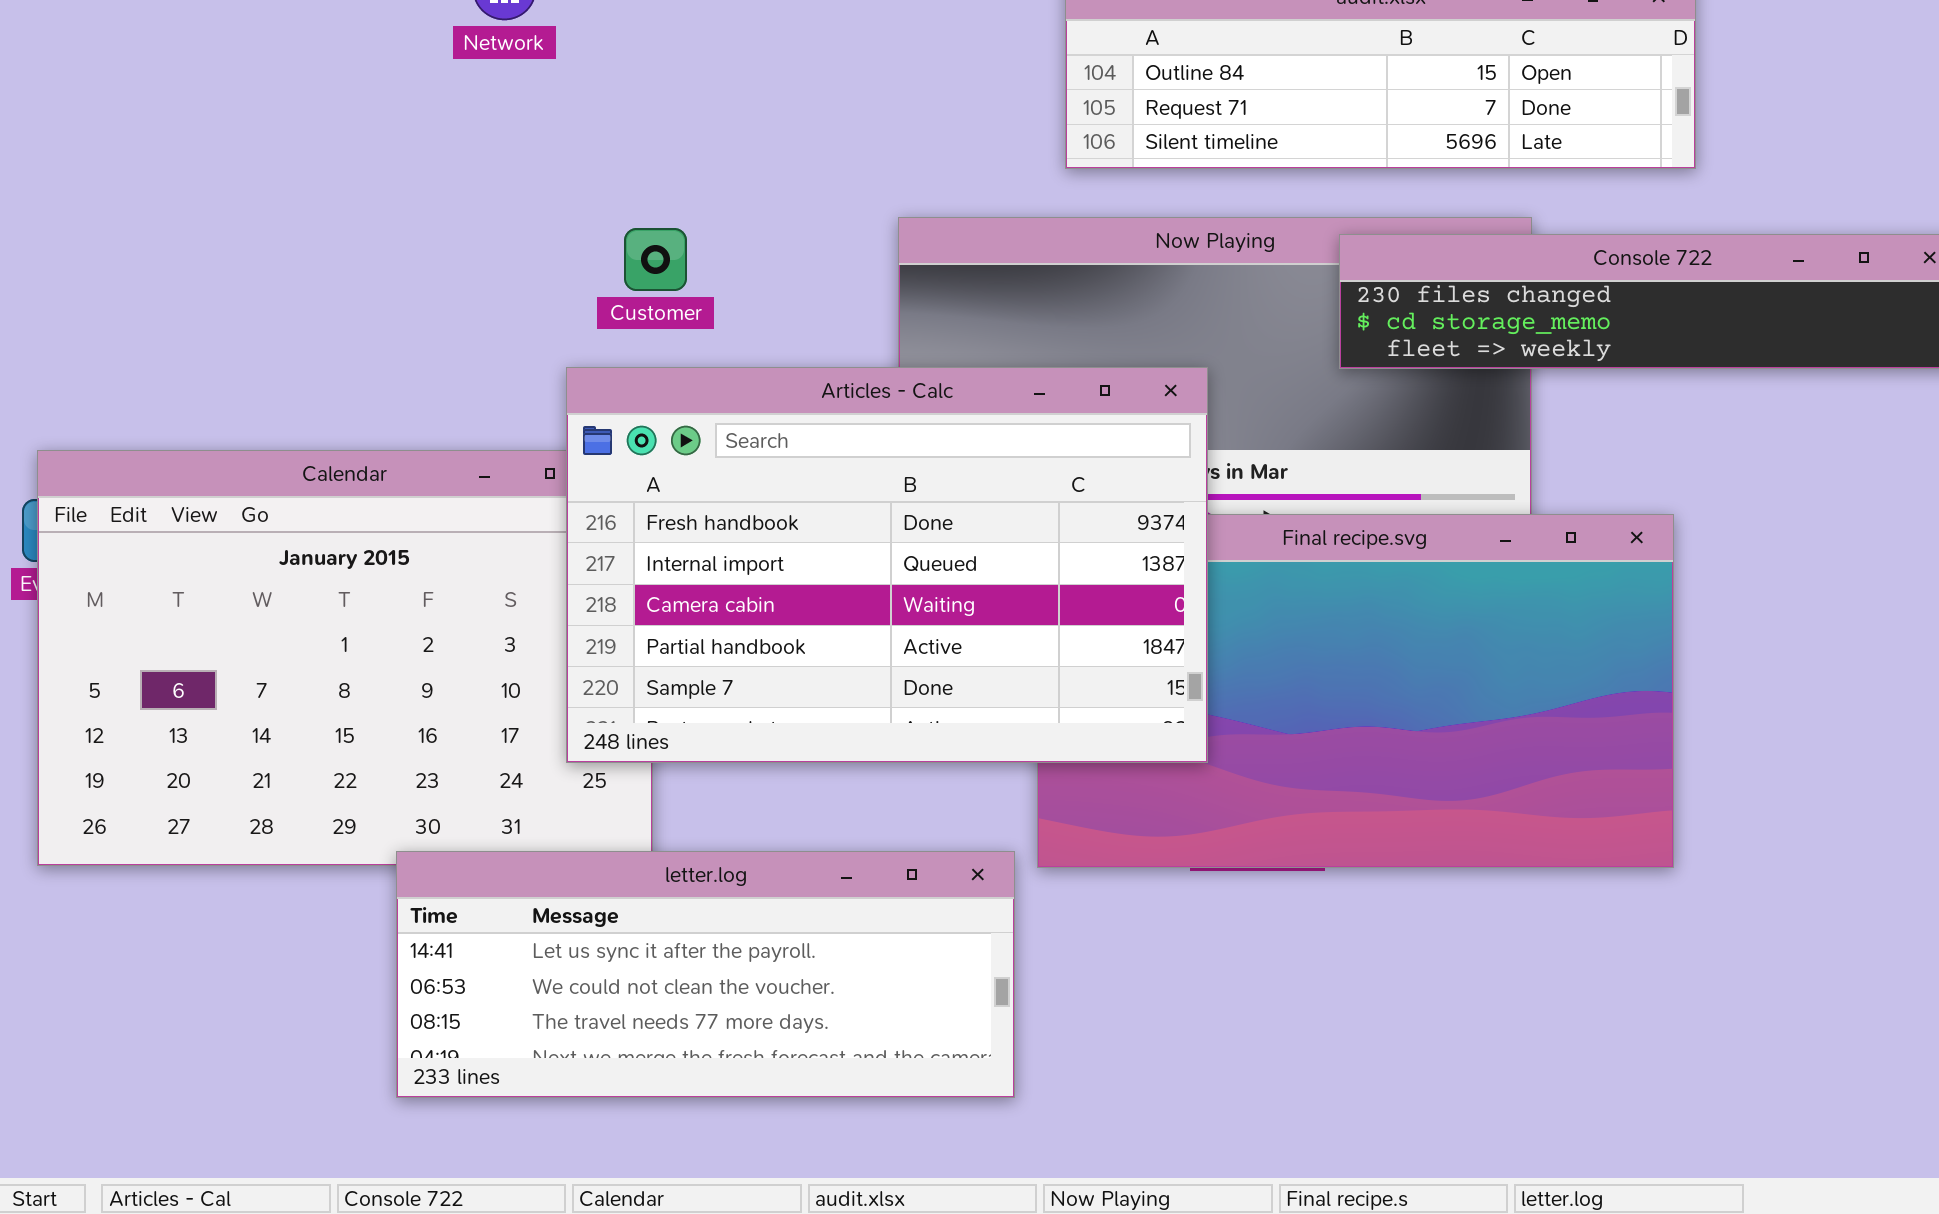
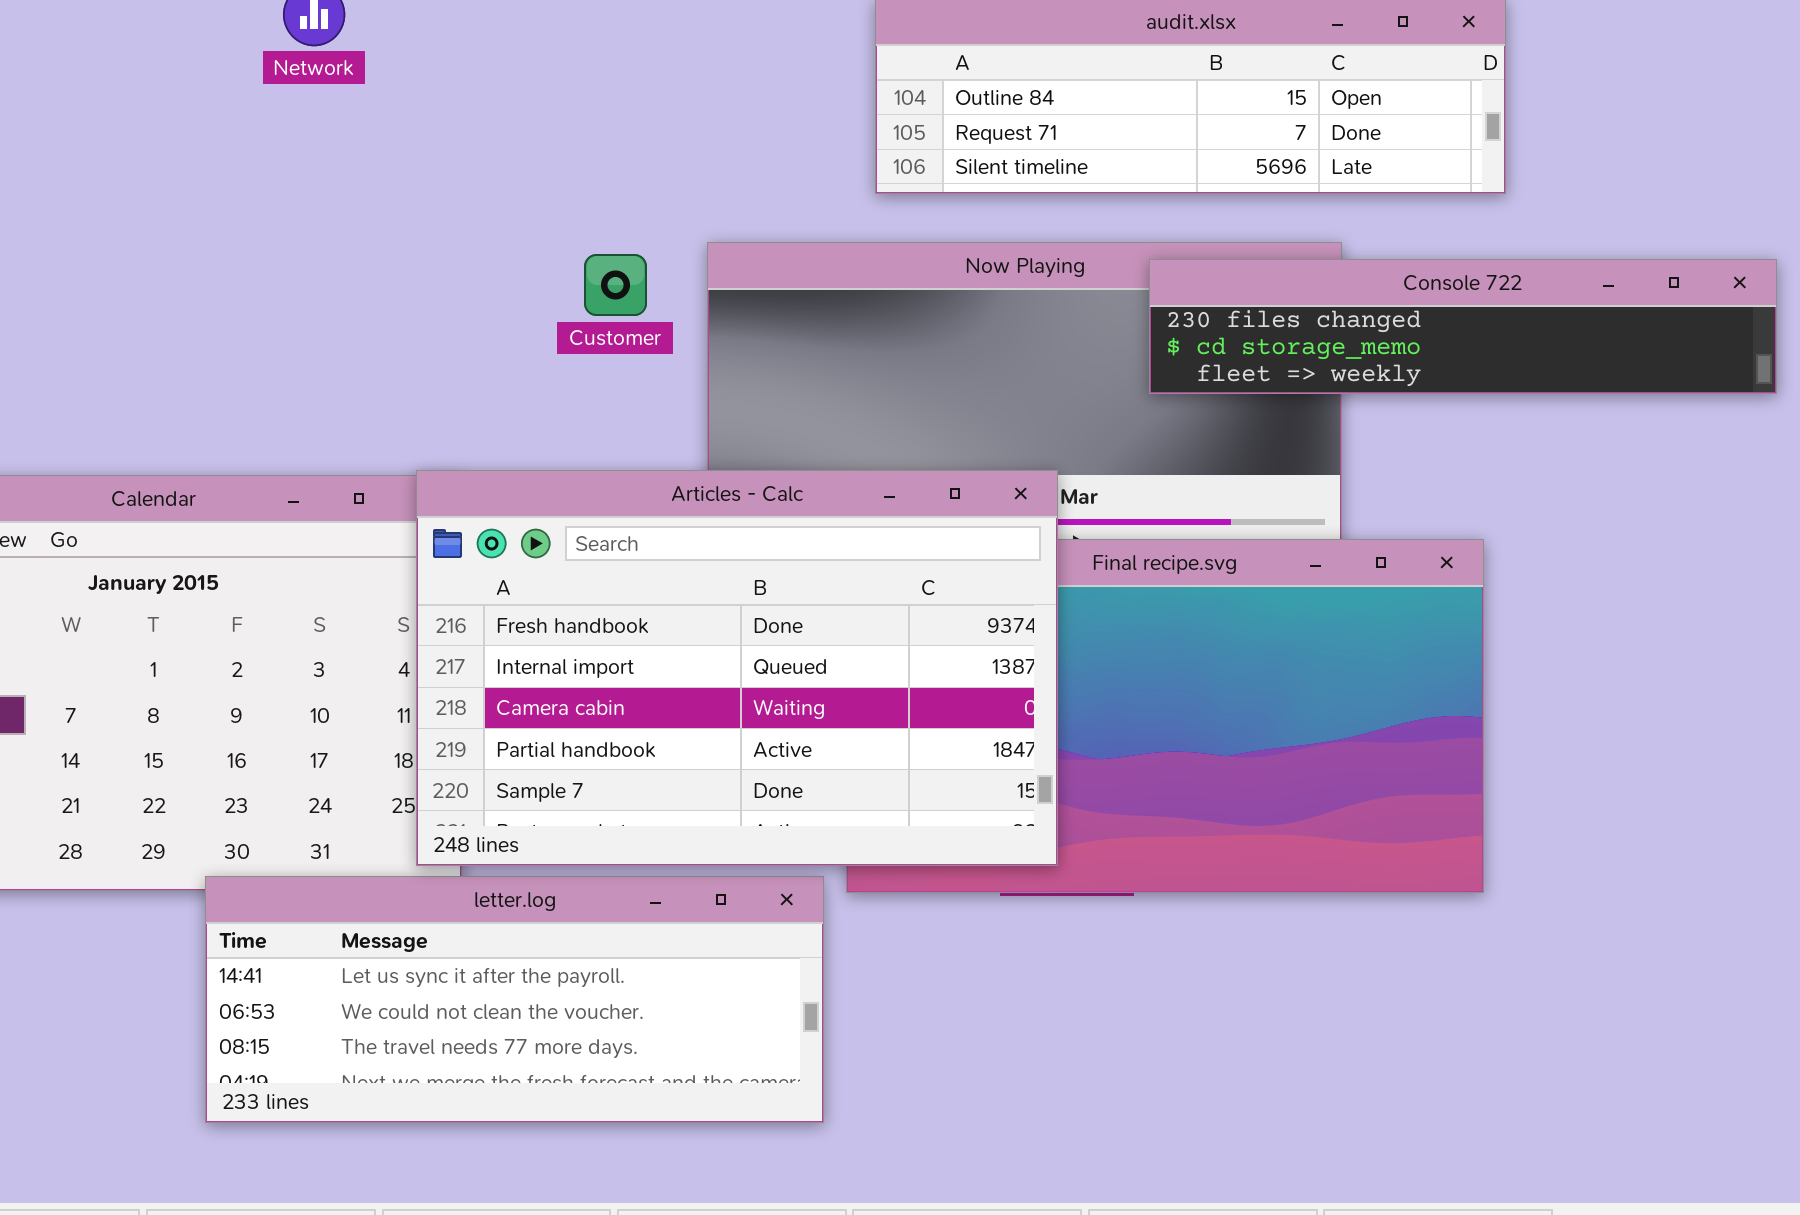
Customer: [624,228,687,291] -> [584,254,647,316], moved
Articles - Calc: [566,367,1208,763] -> [416,470,1058,866], moved

